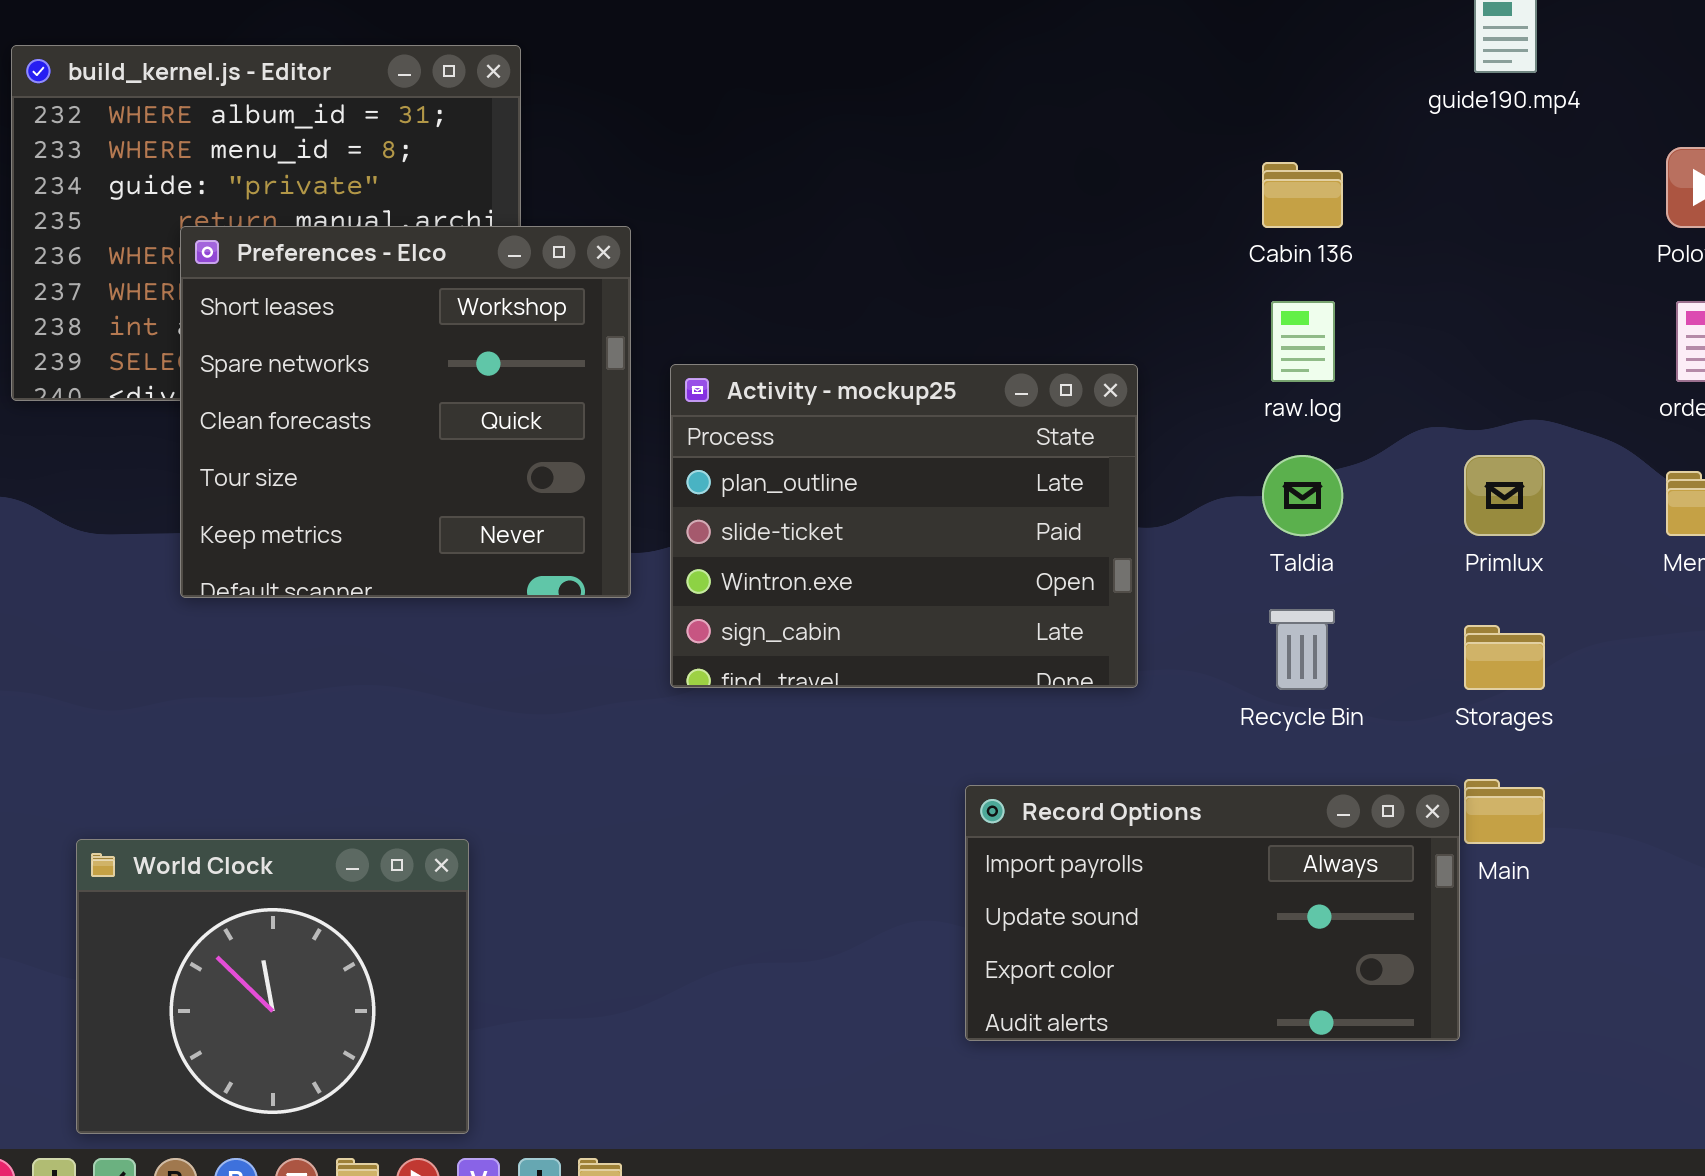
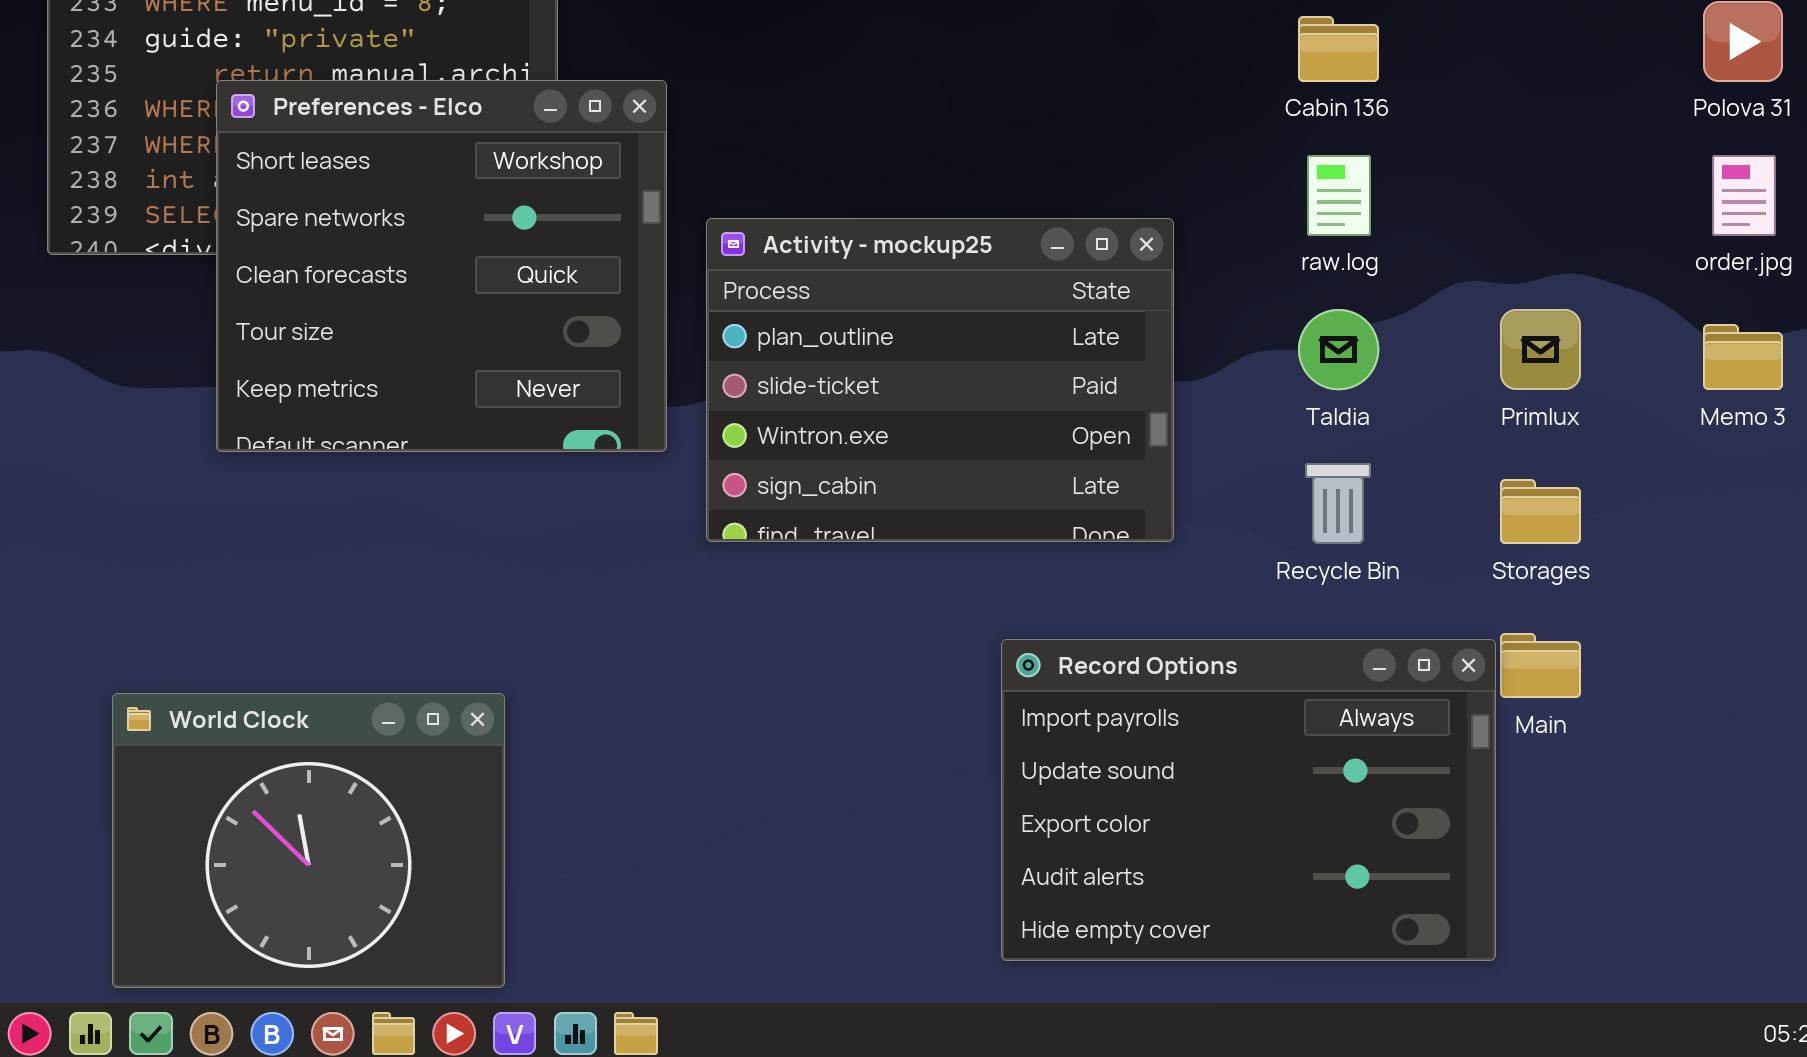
Record Options: [965,785,1460,1041] -> [1001,639,1496,961], resized

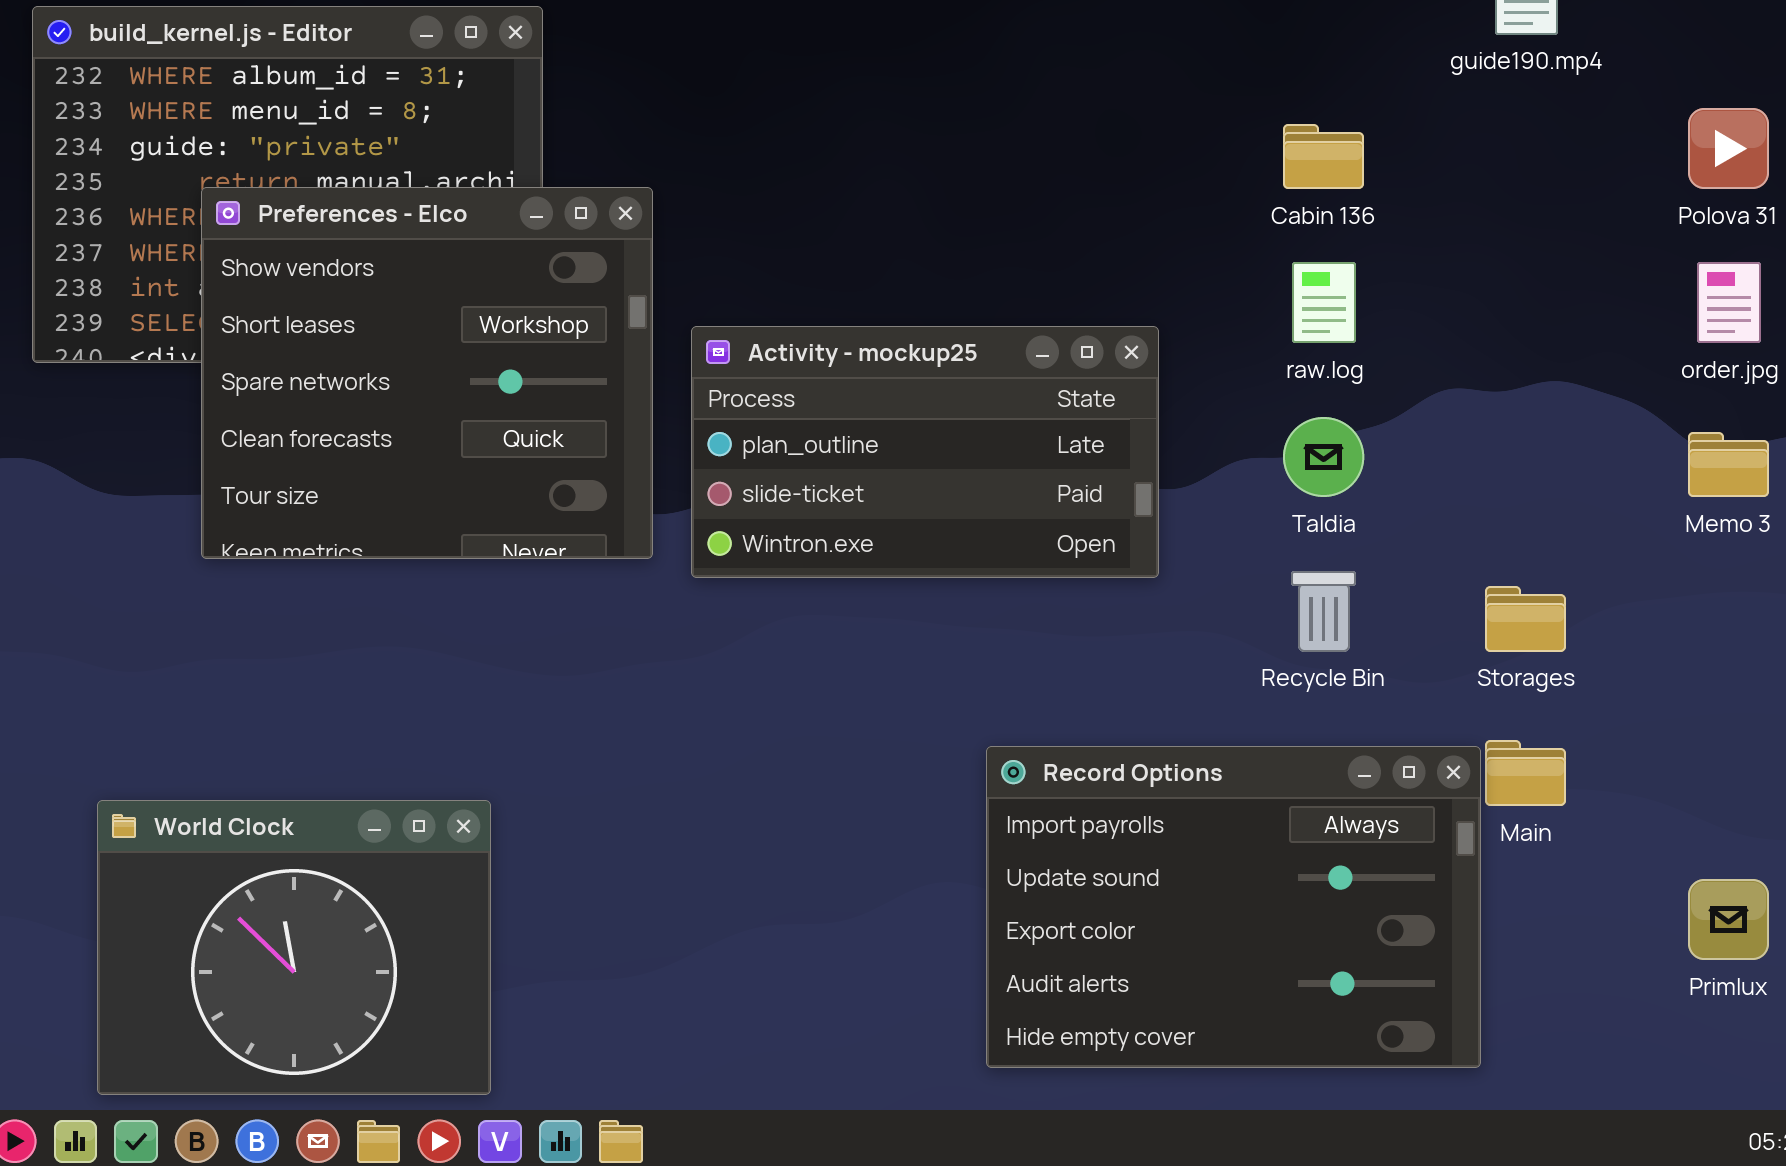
Preferences - Elco: [216,80,667,452] -> [201,187,653,559], scrolled up 1 row
Activity - mockup25: [706,218,1174,542] -> [691,326,1159,578], resized
Primlux: [1500,309,1581,390] -> [1688,879,1769,960], moved

